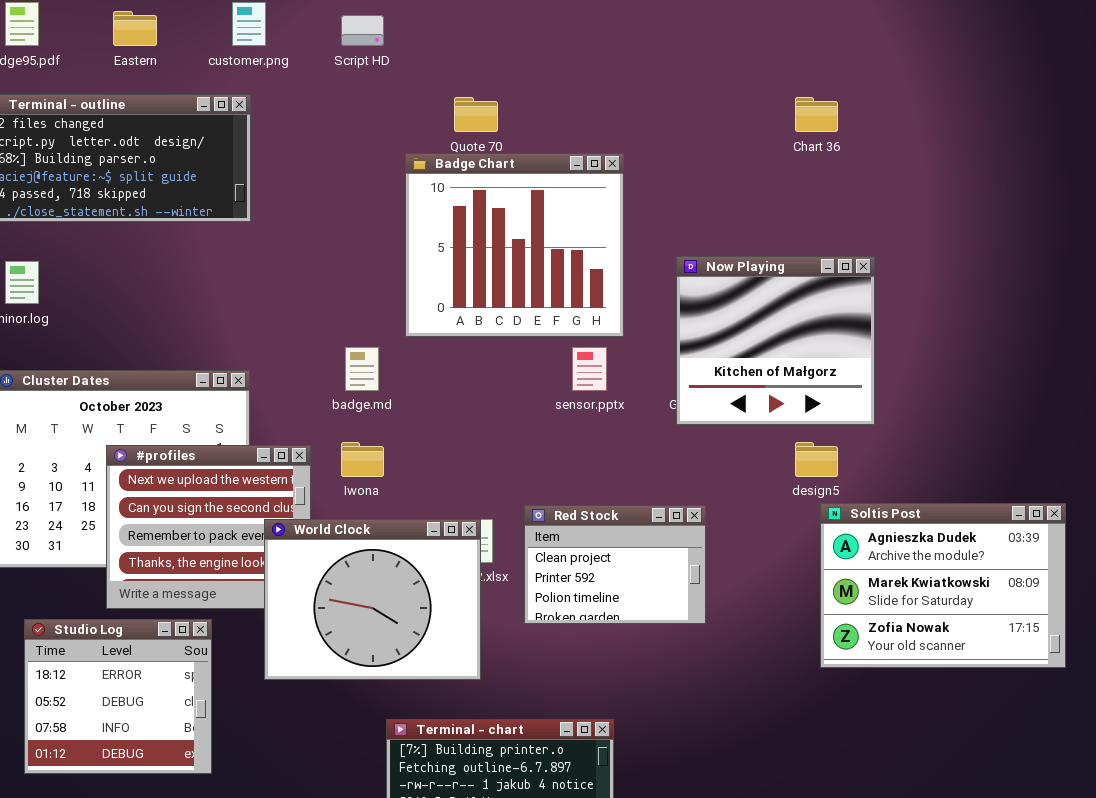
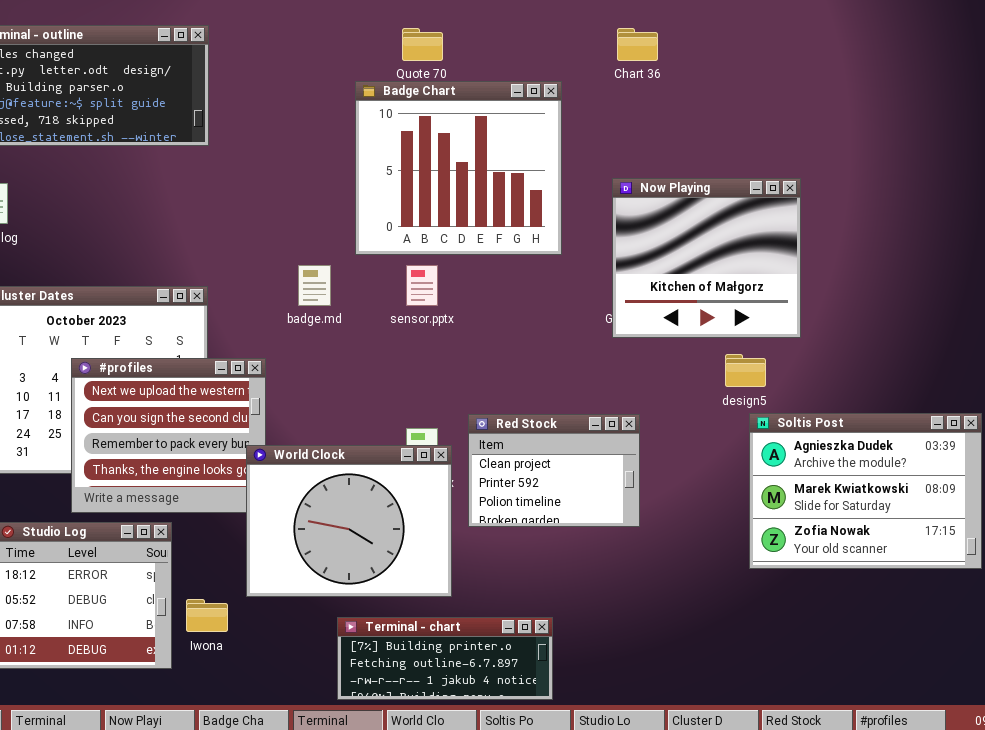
Chart 36: [795,97,838,132] -> [617,28,658,61], moved
sensor.pptx: [572,347,607,391] -> [406,265,438,306], moved
Iwona: [341,442,384,477] -> [186,599,228,632], moved
World Clock: [264,519,481,680] -> [246,445,452,597], moved

